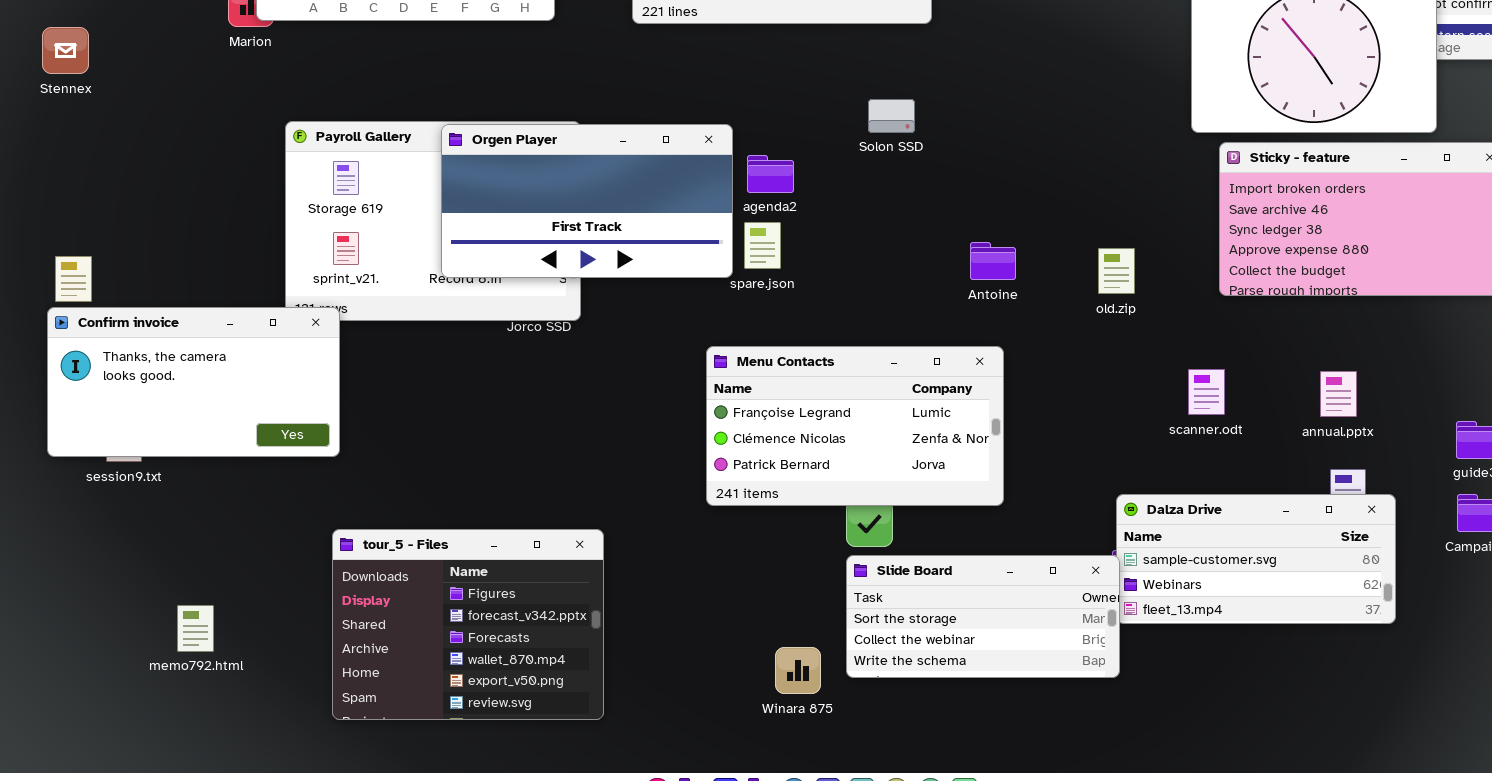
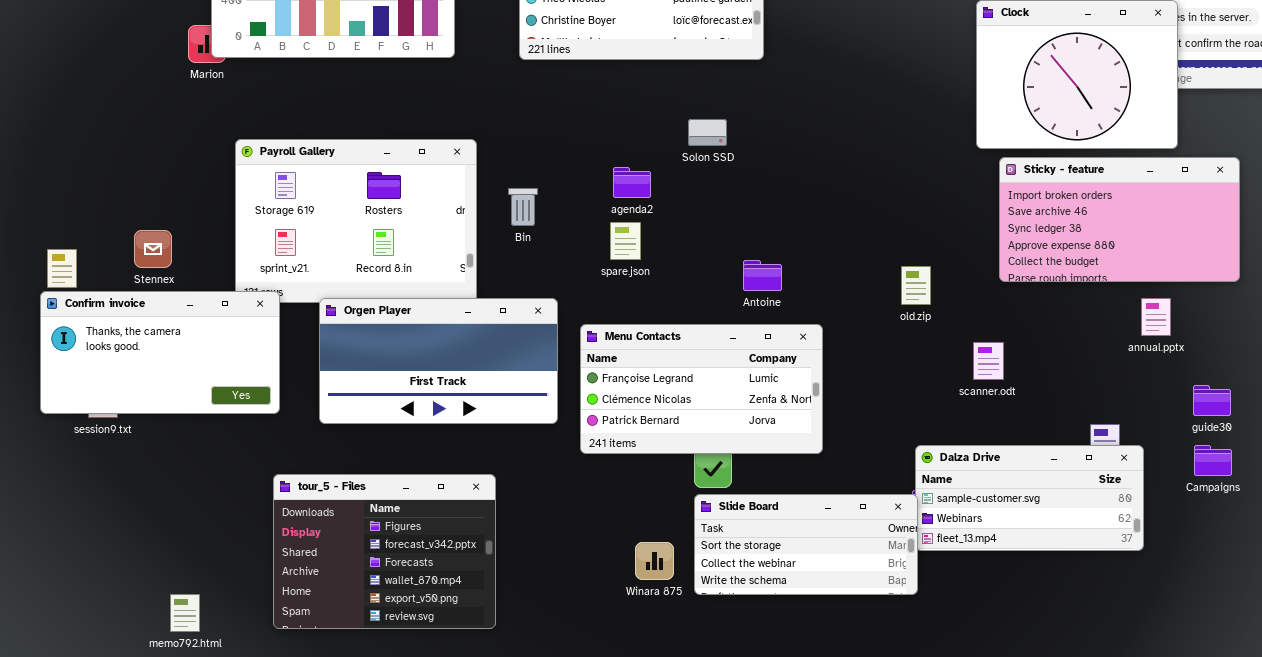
Stennex: [42,27,89,74] -> [134,230,172,268], moved
Solon SSD: [868,99,915,133] -> [688,119,727,146], moved
Orgen Player: [441,124,733,278] -> [319,298,558,424], moved
Antoine: [970,242,1016,280] -> [743,260,782,291], moved
old.zip: [1098,248,1135,294] -> [901,266,931,305], moved
annual.pptx: [1320,371,1357,417] -> [1141,298,1171,336], moved
memo792.html: [177,605,214,652] -> [170,594,200,632], moved
Winara 875: [775,647,821,694] -> [635,542,674,580], moved

